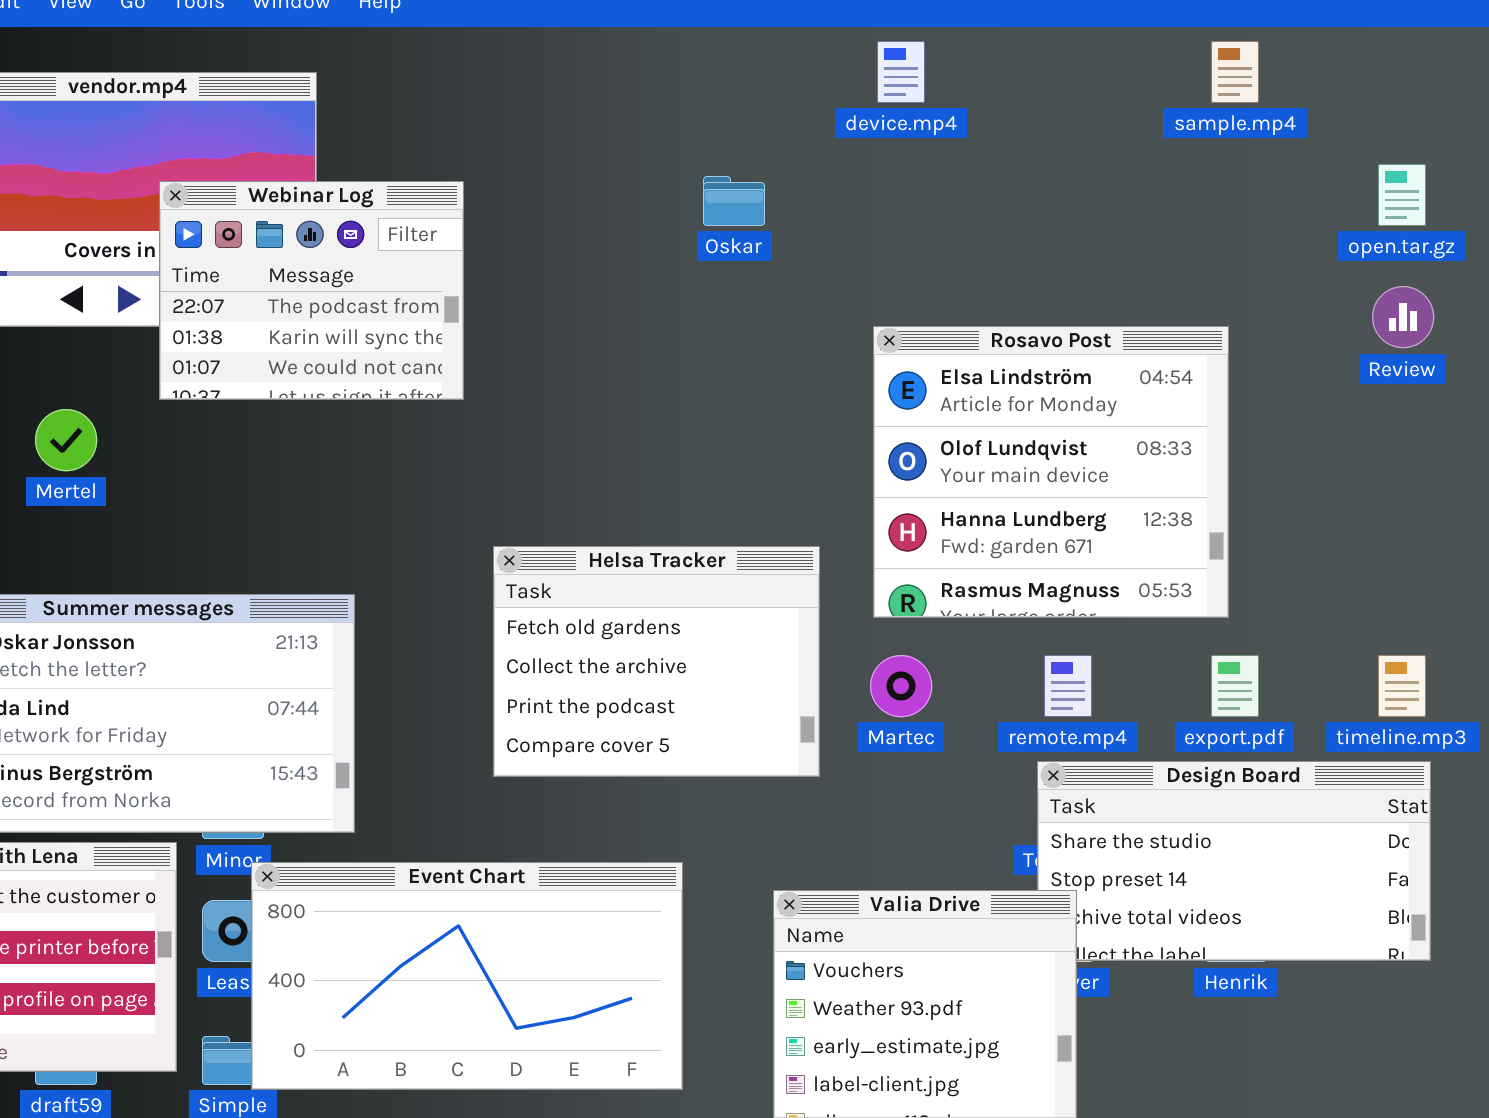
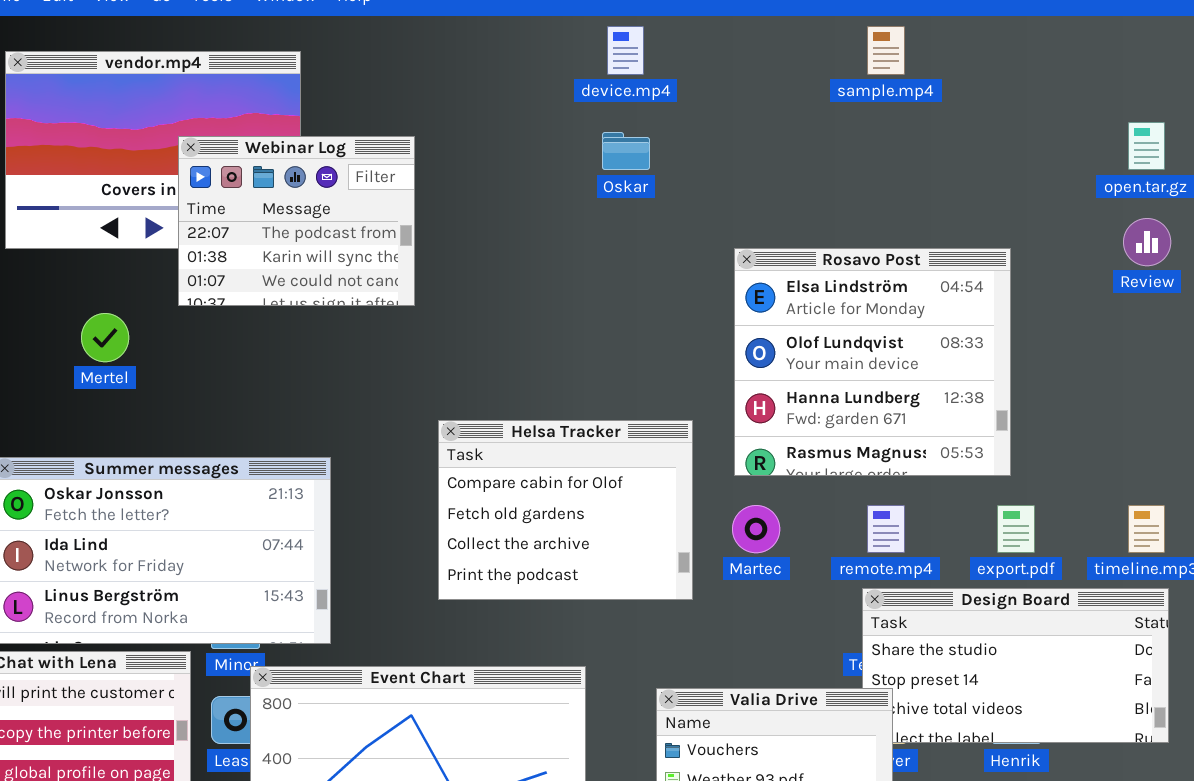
device.mp4: [877,41,925,103] -> [607,26,644,75], moved
sample.mp4: [1211,41,1259,103] -> [867,26,905,75], moved
Helsa Tracker: [493,546,820,777] -> [438,420,693,600], scrolled up 1 row

